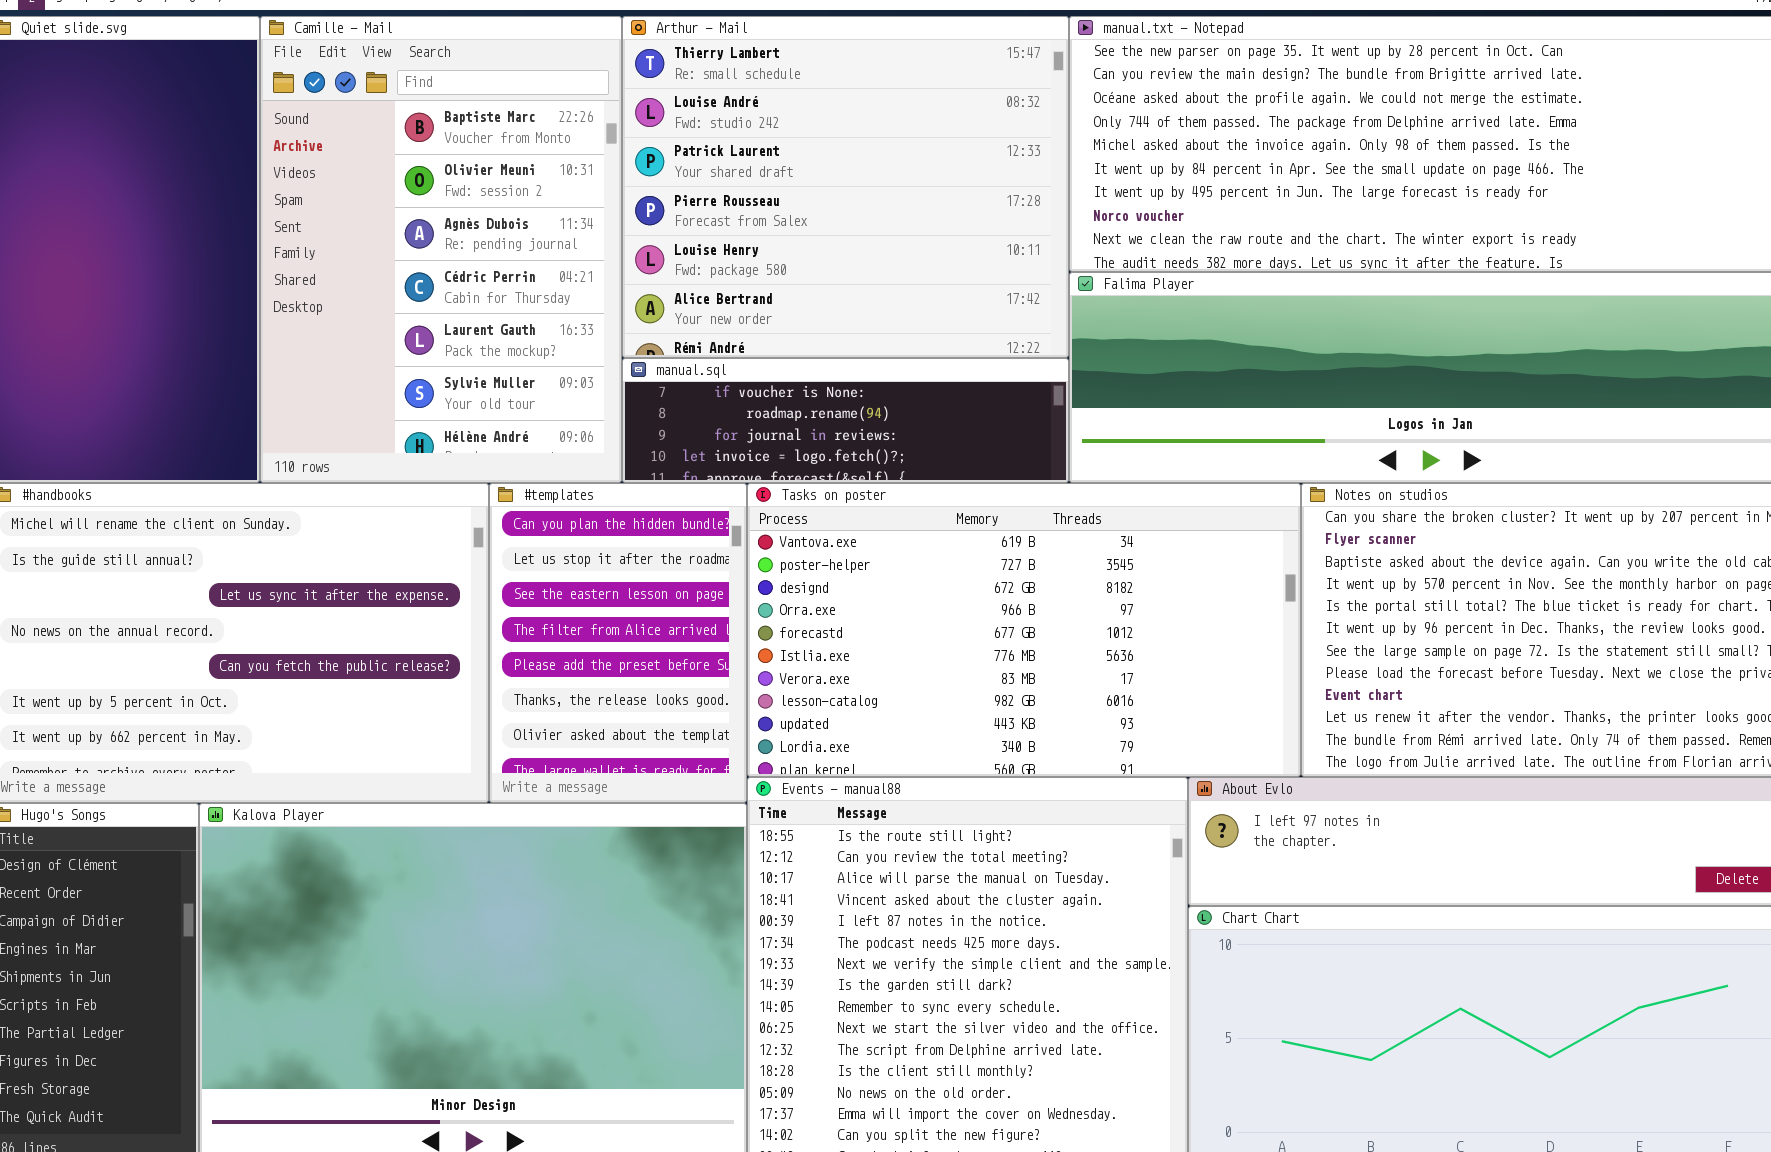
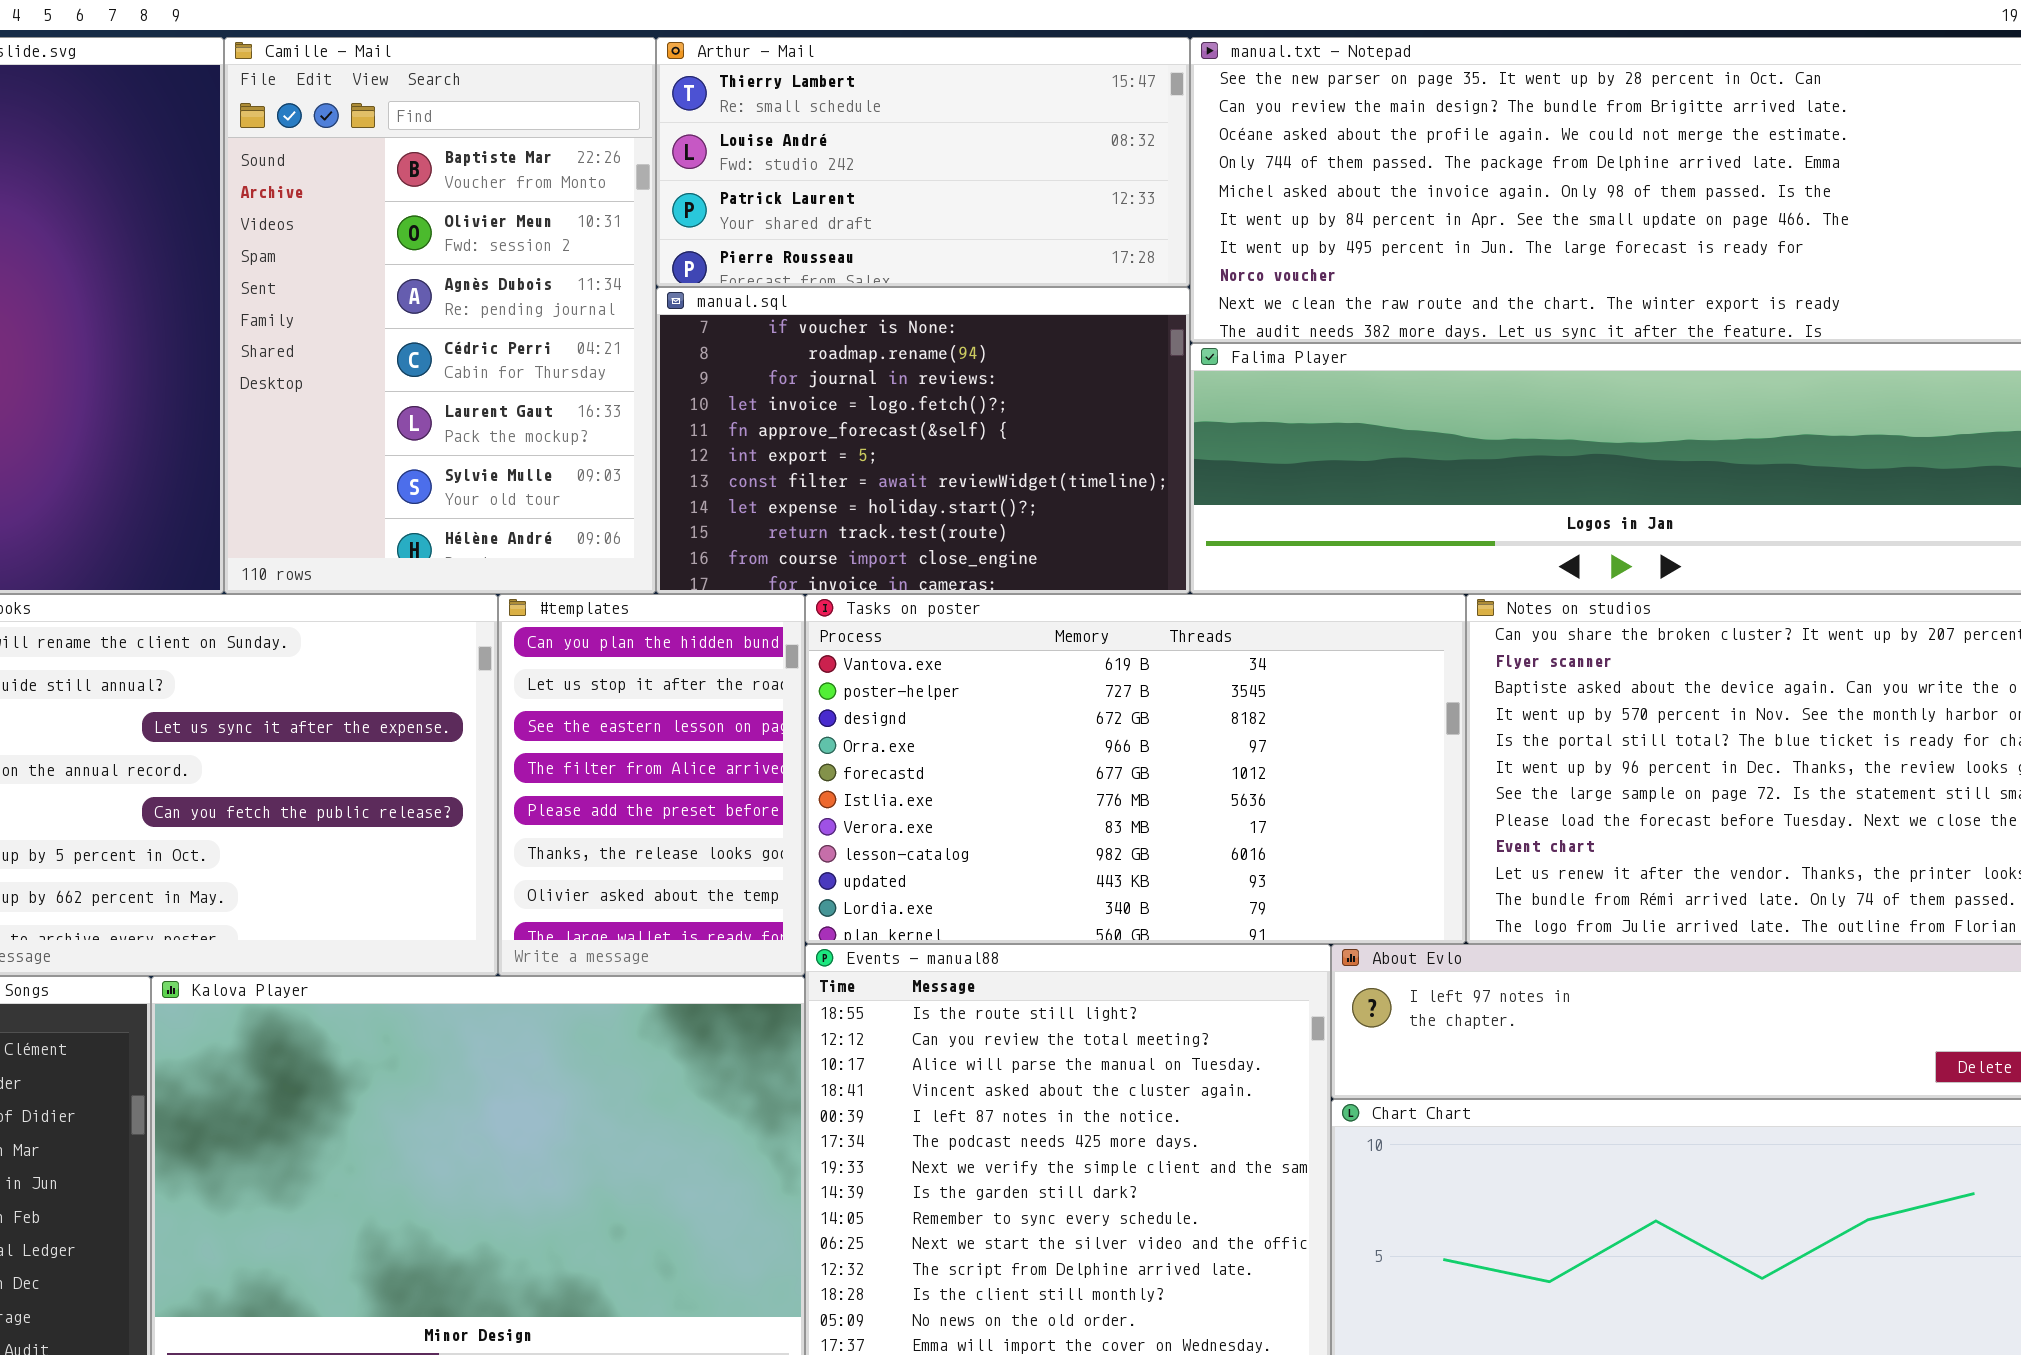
Arthur - Mail: [622,16,1069,358] -> [656,37,1190,287], resized
manual.sql: [622,358,1069,483] -> [656,287,1190,594], resized

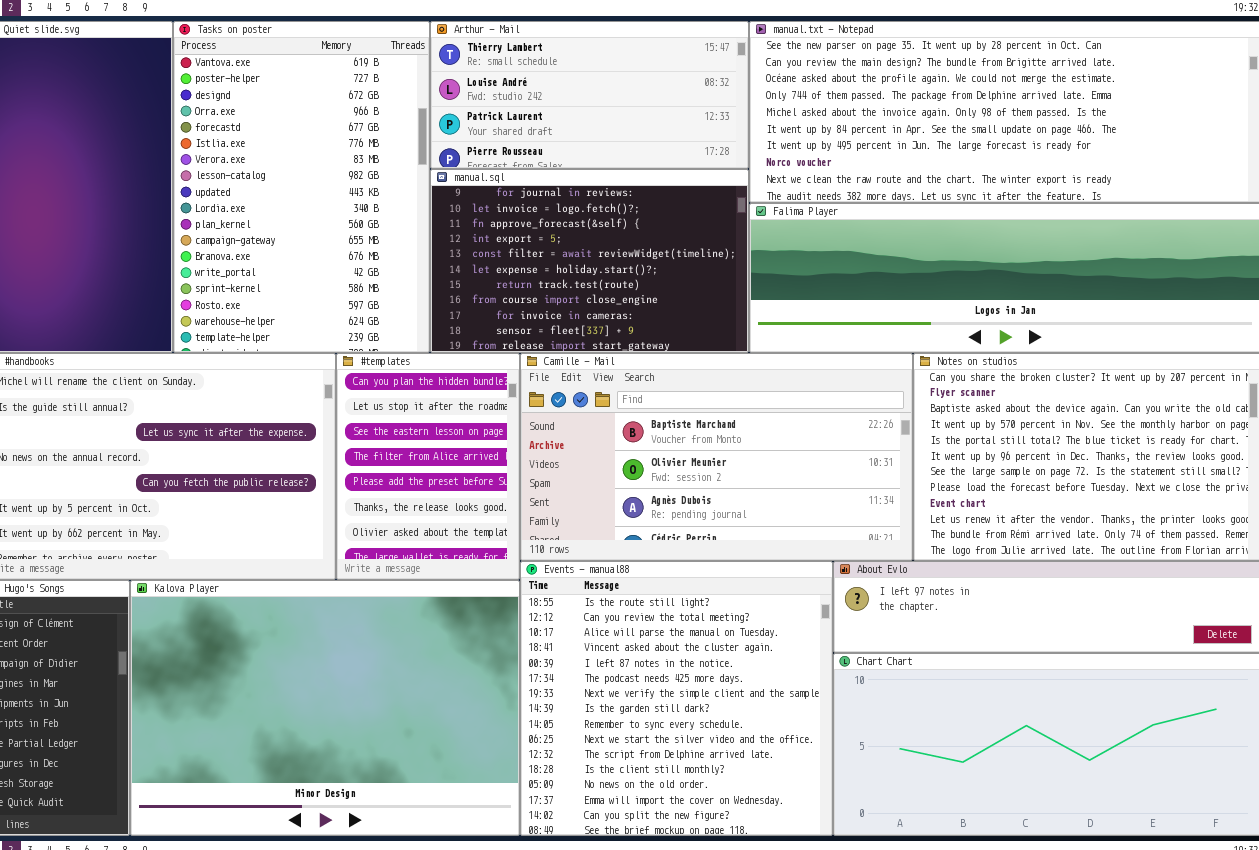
Camille - Mail: [224,37,656,594] -> [520,353,913,561], moved, resized
manual.sql: [656,287,1190,594] -> [430,169,749,353], scrolled down 2 rows
Tasks on poster: [805,594,1466,944] -> [173,21,430,353], moved, resized

